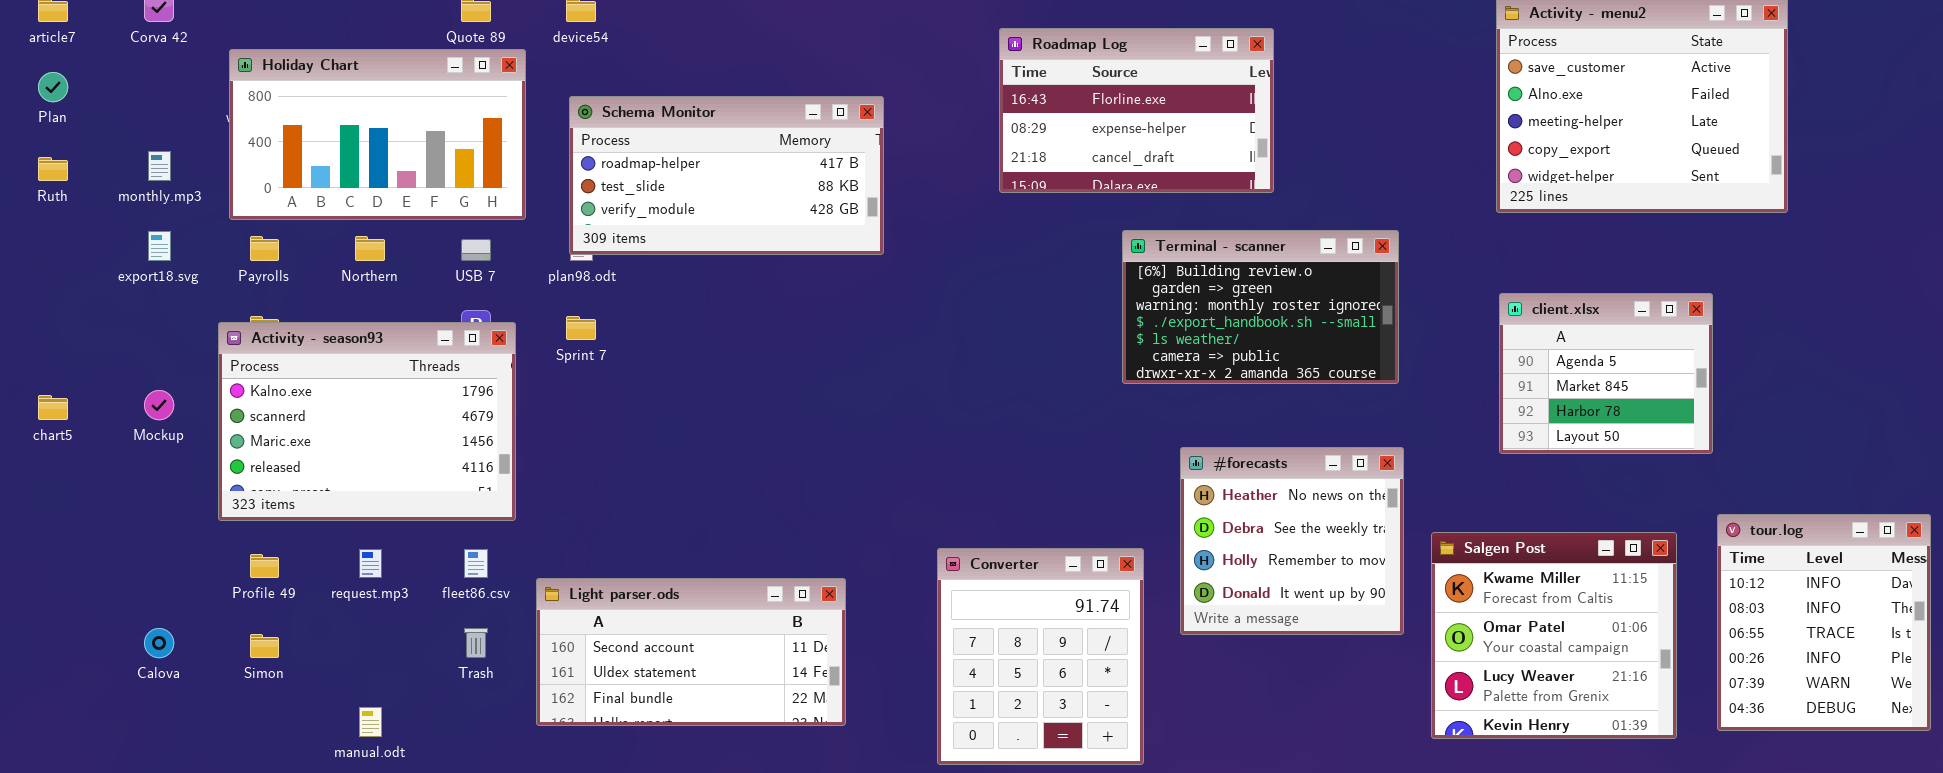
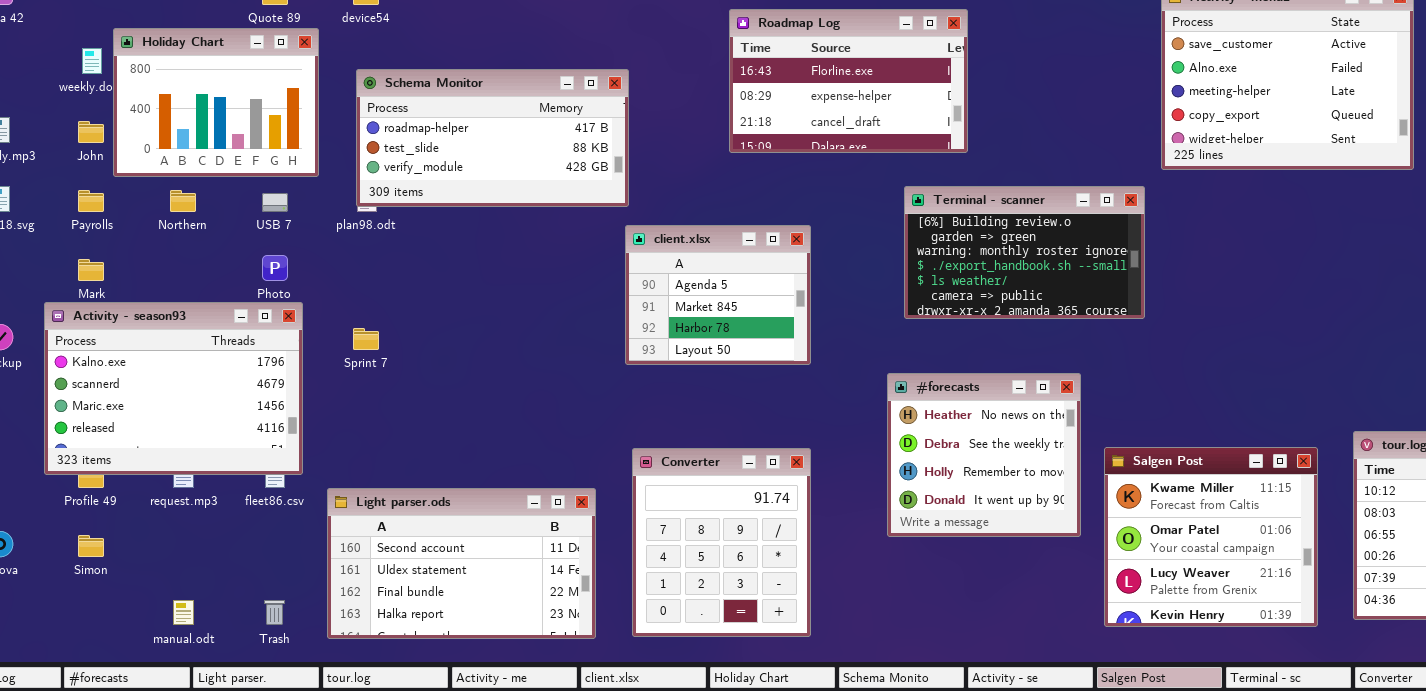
Holiday Chart: [229,49,526,220] -> [113,28,319,177], resized
Terminal - scanner: [1122,230,1399,384] -> [904,186,1145,319], moved
client.xlsx: [1499,293,1713,454] -> [625,225,811,365], moved
Sprint 7: [566,316,596,340] -> [353,328,379,350], moved
Activity - season93: [218,322,516,521] -> [44,302,303,475], moved
Converter: [937,548,1144,765] -> [632,448,811,637], moved
Light parser.ods: [536,578,846,726] -> [327,488,596,639], resized
Trash: [464,628,488,658] -> [264,600,285,625], moved

